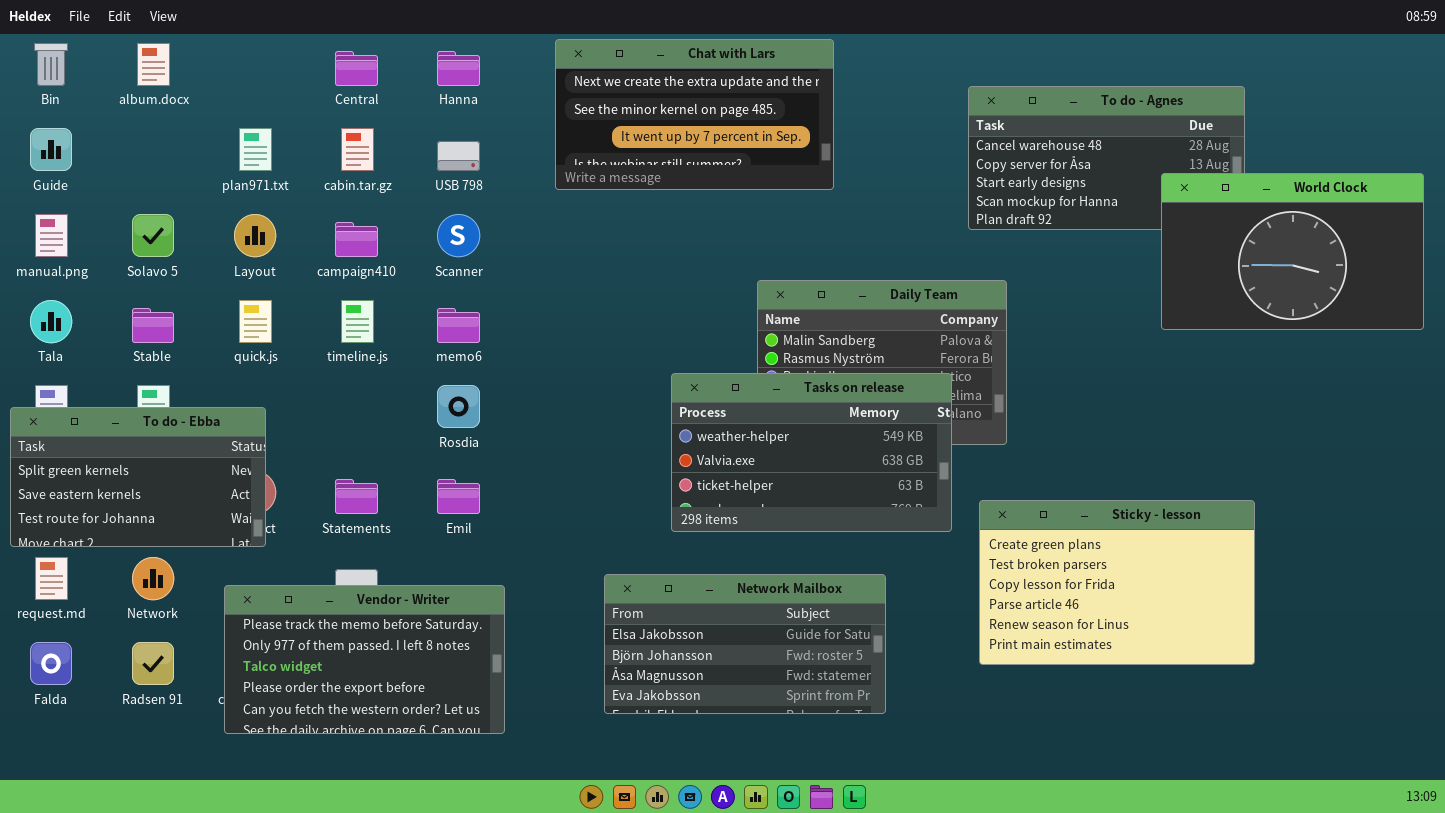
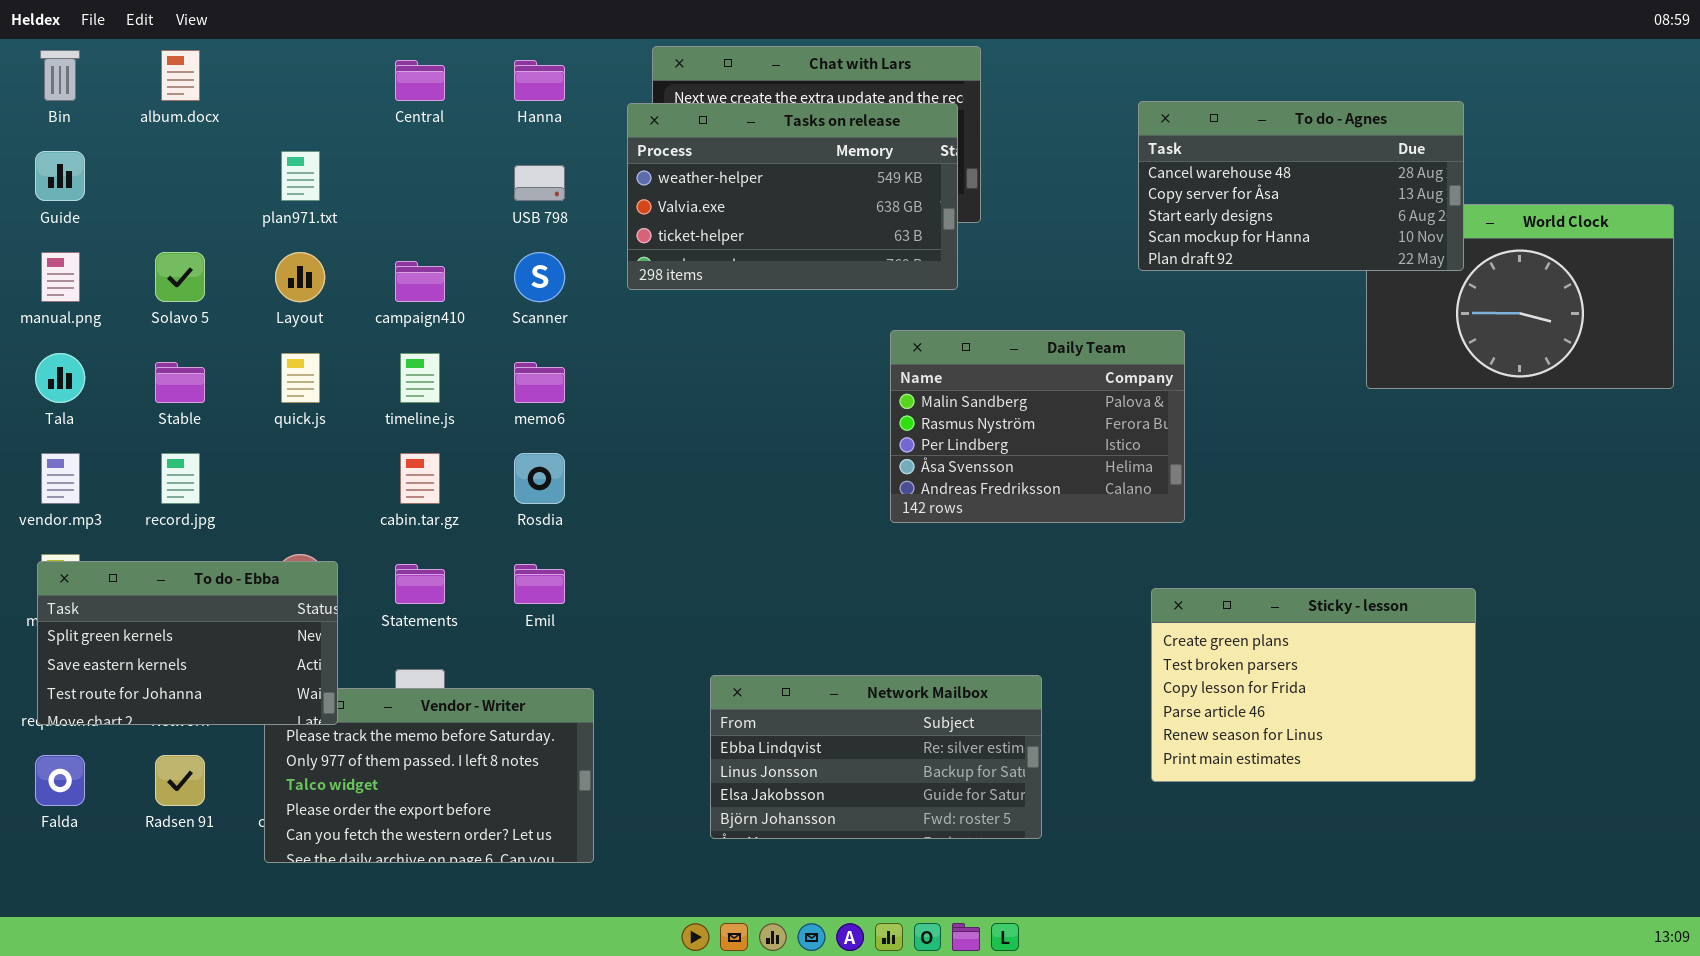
To do - Agnes: [968,86,1245,230] -> [1138,101,1464,271], raised
cabin.tar.gz: [341,128,374,171] -> [400,453,440,504], moved
Tasks on release: [671,373,952,532] -> [627,103,958,290], moved
To do - Ebba: [10,407,266,547] -> [37,561,338,725], moved
Network Mailbox: [604,574,886,714] -> [710,675,1042,839], scrolled up 2 rows

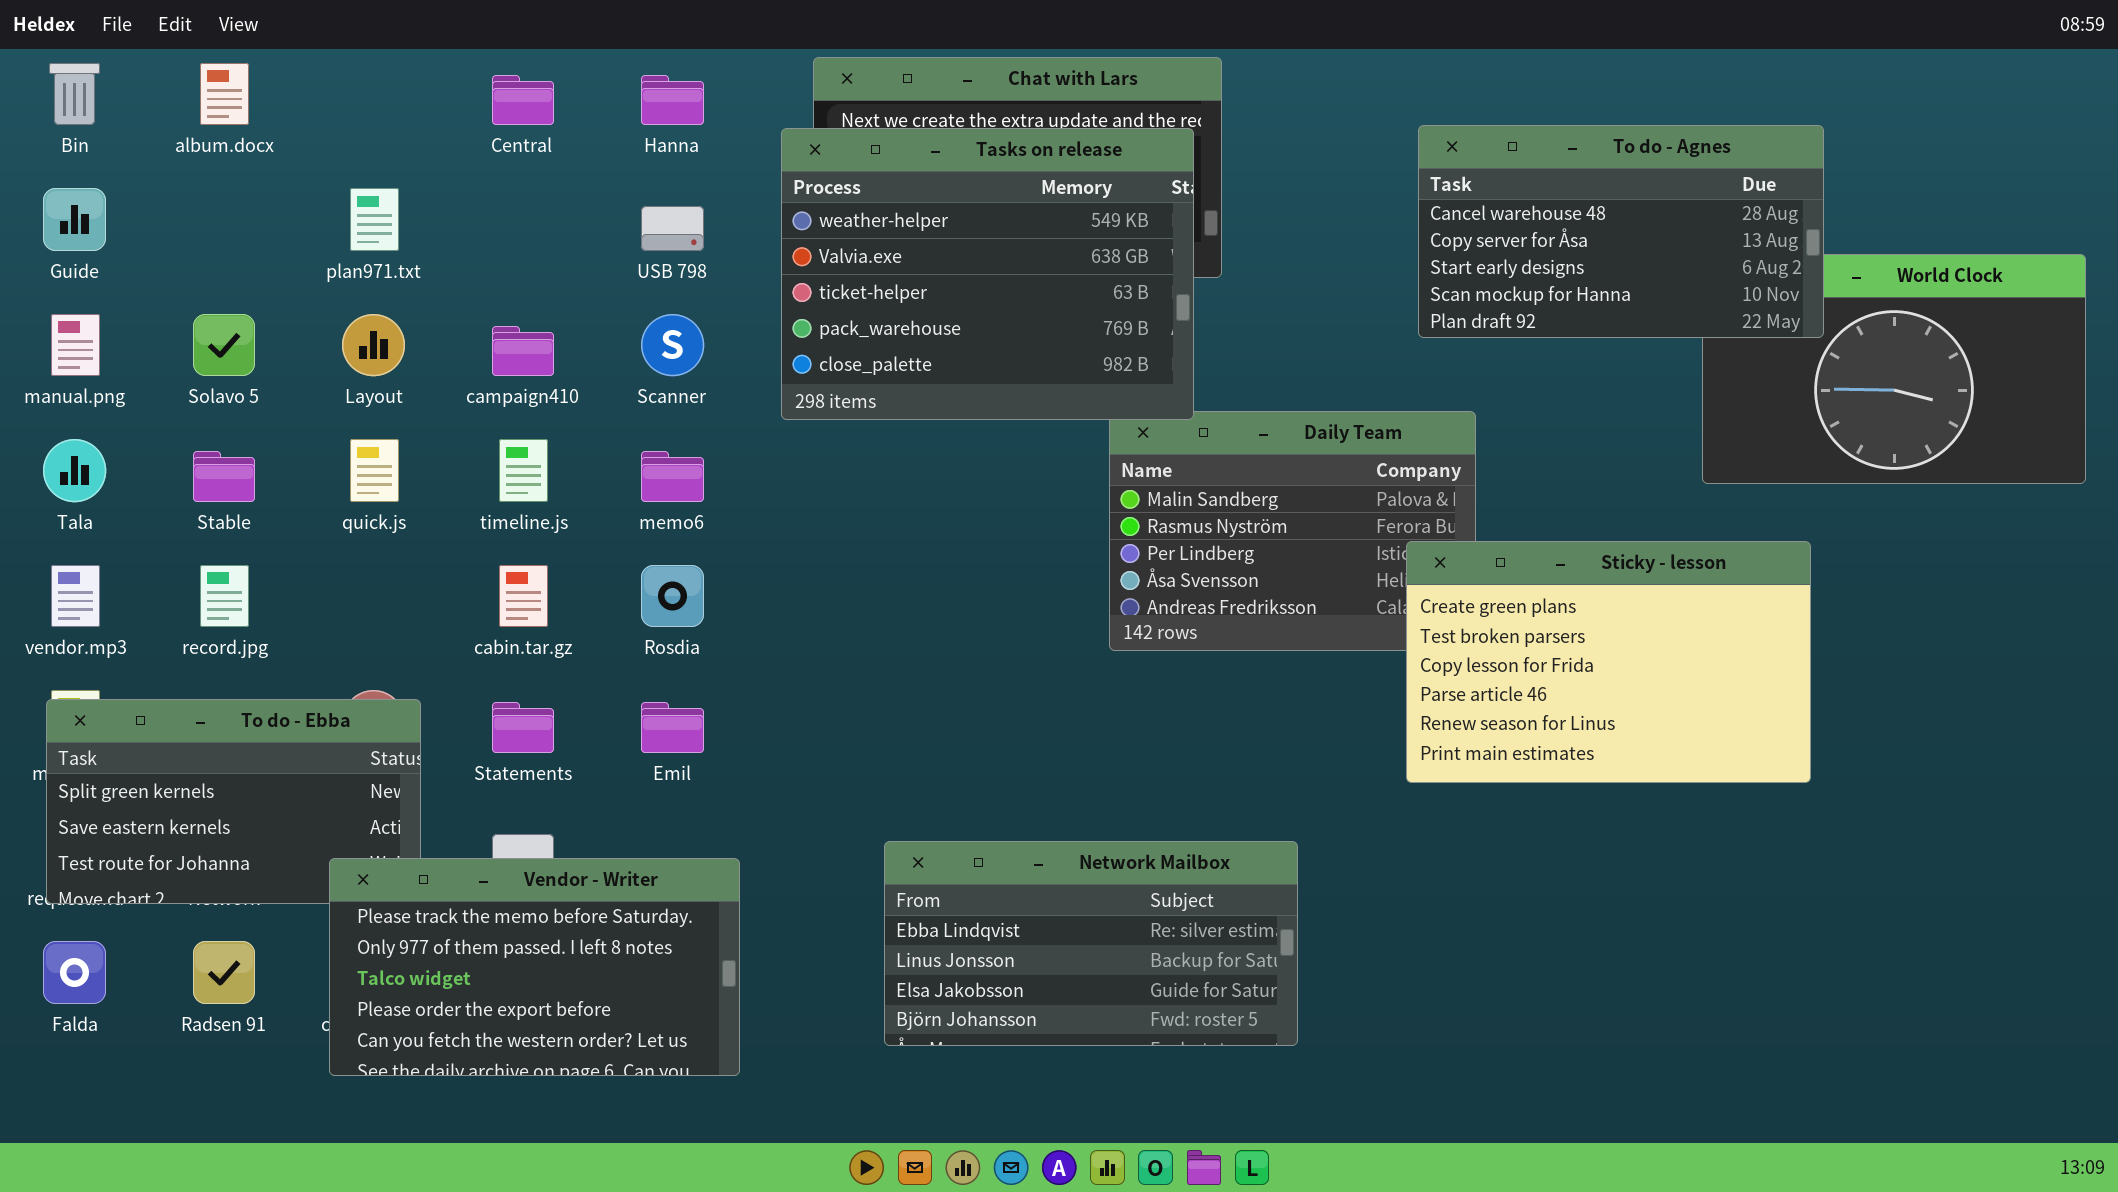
Tasks on release: [627,103,958,290] -> [781,128,1194,420], resized
Sticky - lesson: [1151,588,1476,782] -> [1406,541,1811,783], moved
Vendor - Writer: [264,688,594,863] -> [329,858,740,1076], raised

